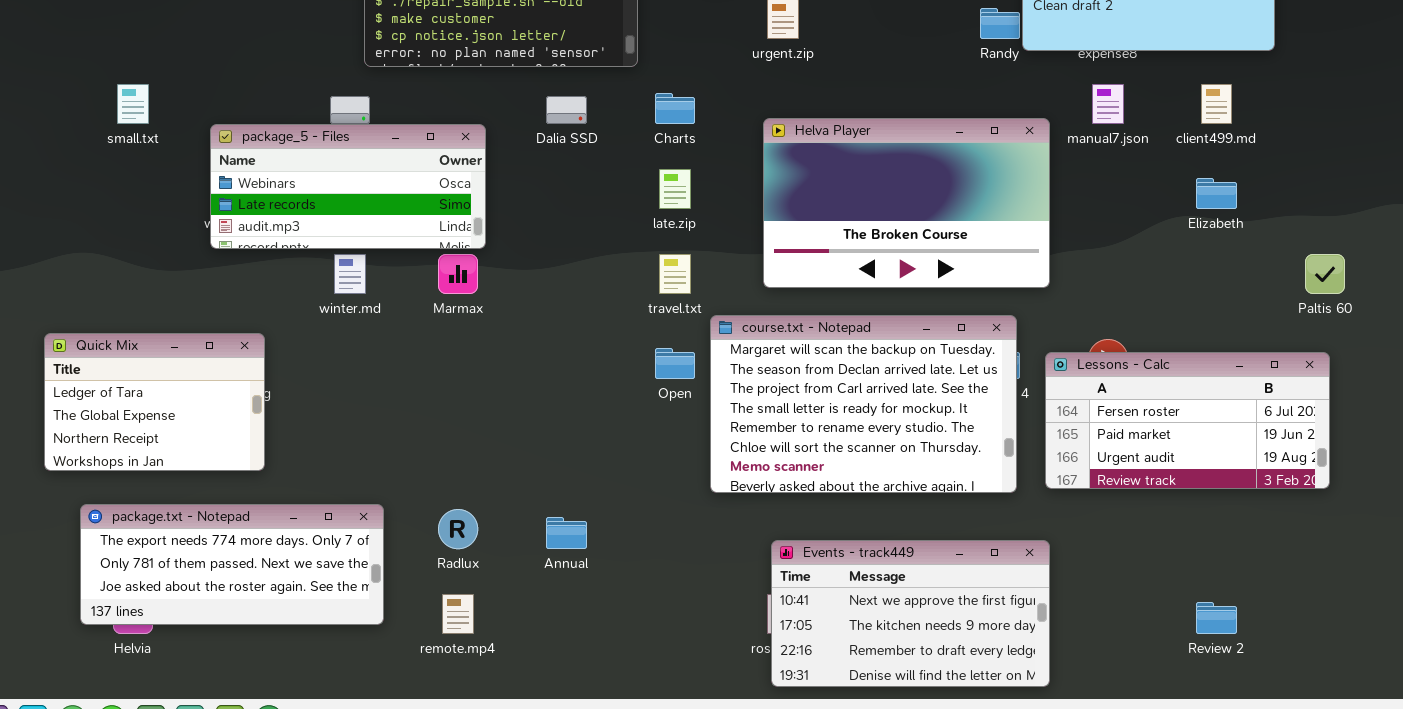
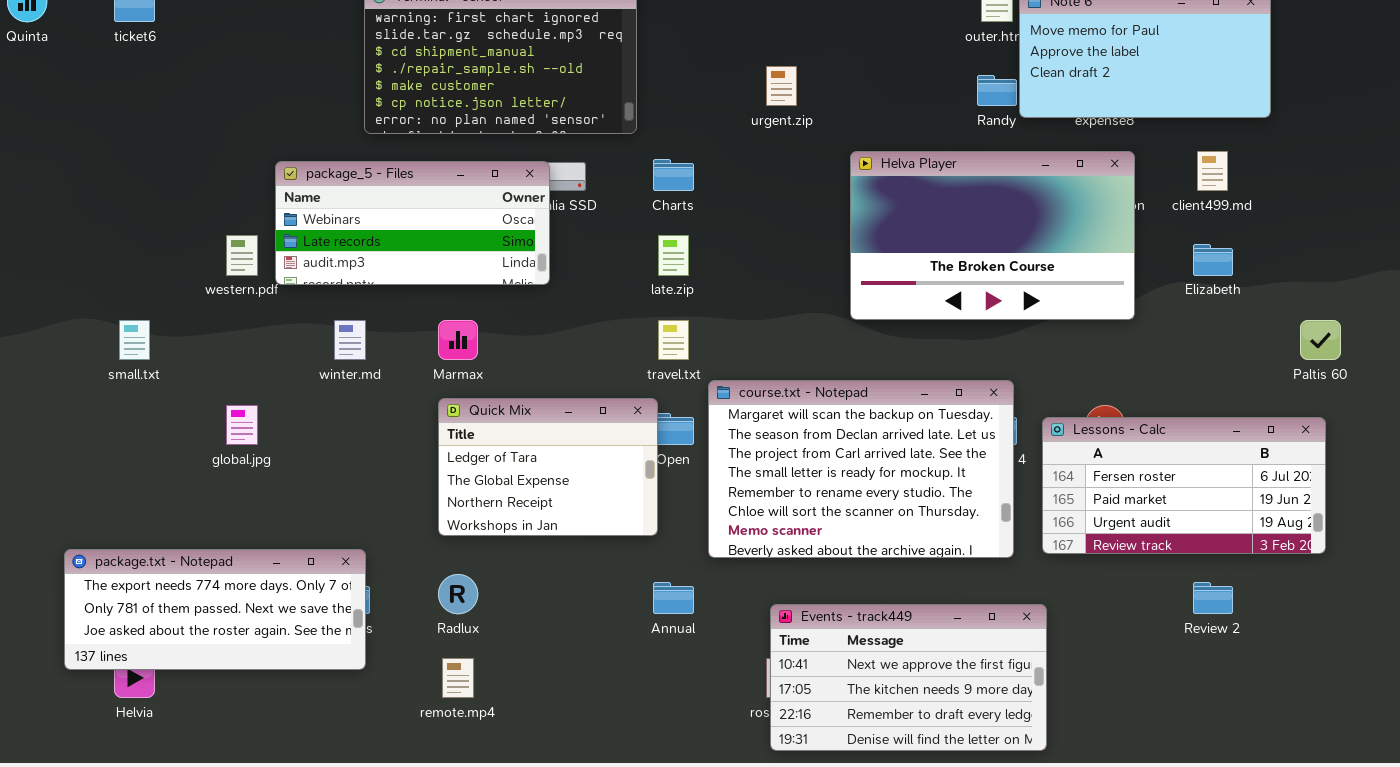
small.txt: [117,84,149,124] -> [119,320,150,360], moved
Helva Player: [763,118,1050,288] -> [850,151,1135,320], moved
package_5 - Files: [210,124,486,249] -> [275,161,550,285], moved
Quick Mix: [44,333,265,471] -> [438,398,658,536], moved
package.txt - Notepad: [80,504,384,625] -> [64,549,366,670], moved
Annual: [546,517,587,549] -> [653,582,694,614], moved
Review 2: [1196,602,1237,634] -> [1193,582,1233,614], moved

